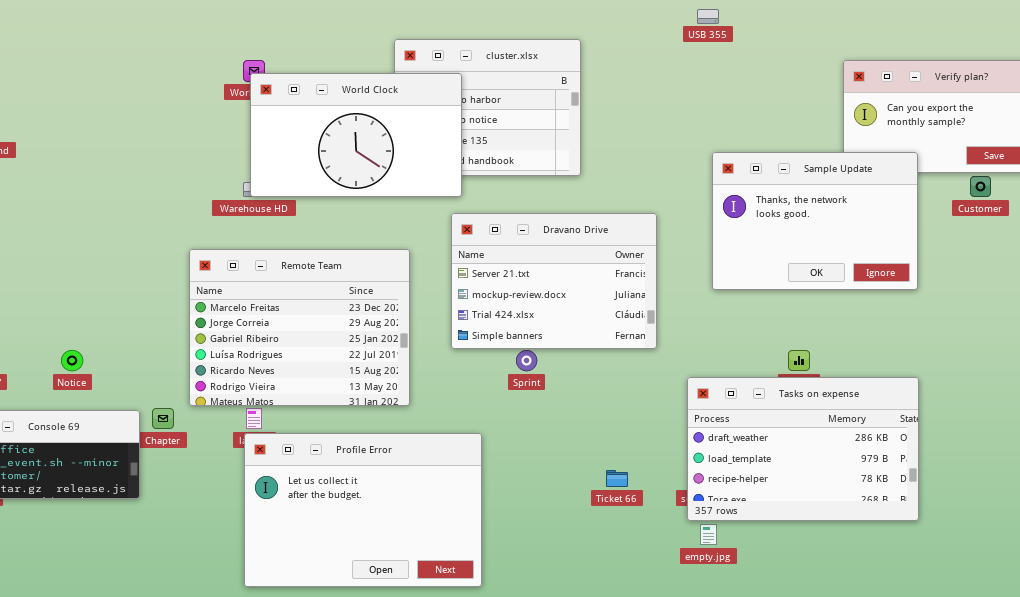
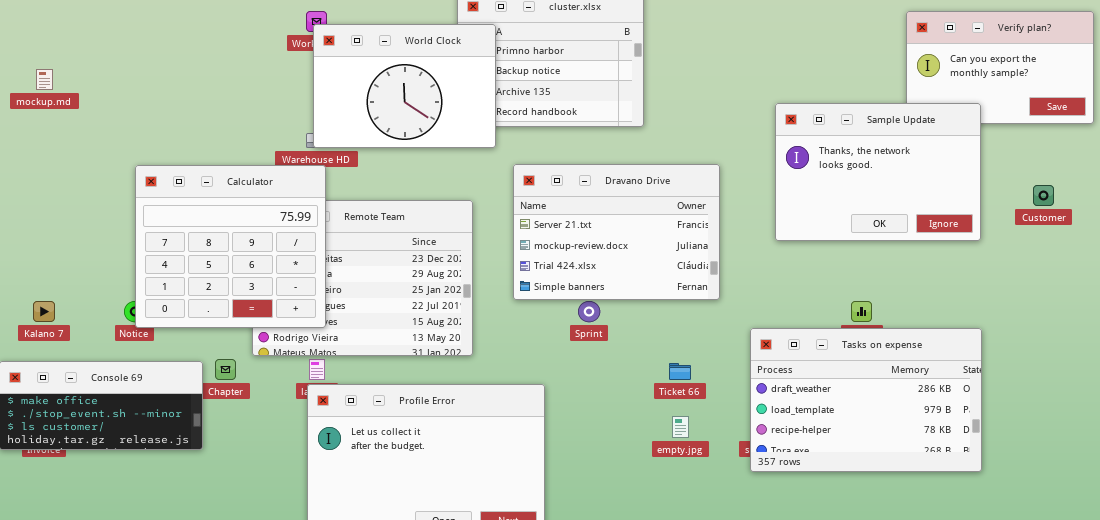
World Clock: [250,73,462,197] -> [313,24,496,148], resized
Customer: [970,176,991,197] -> [1033,185,1054,206], moved
Calculator: none -> [135,165,326,328], opened
Ticket 66: [606,470,628,487] -> [669,363,691,380], moved
empty.jpg: [700,524,717,545] -> [672,416,689,438], moved

